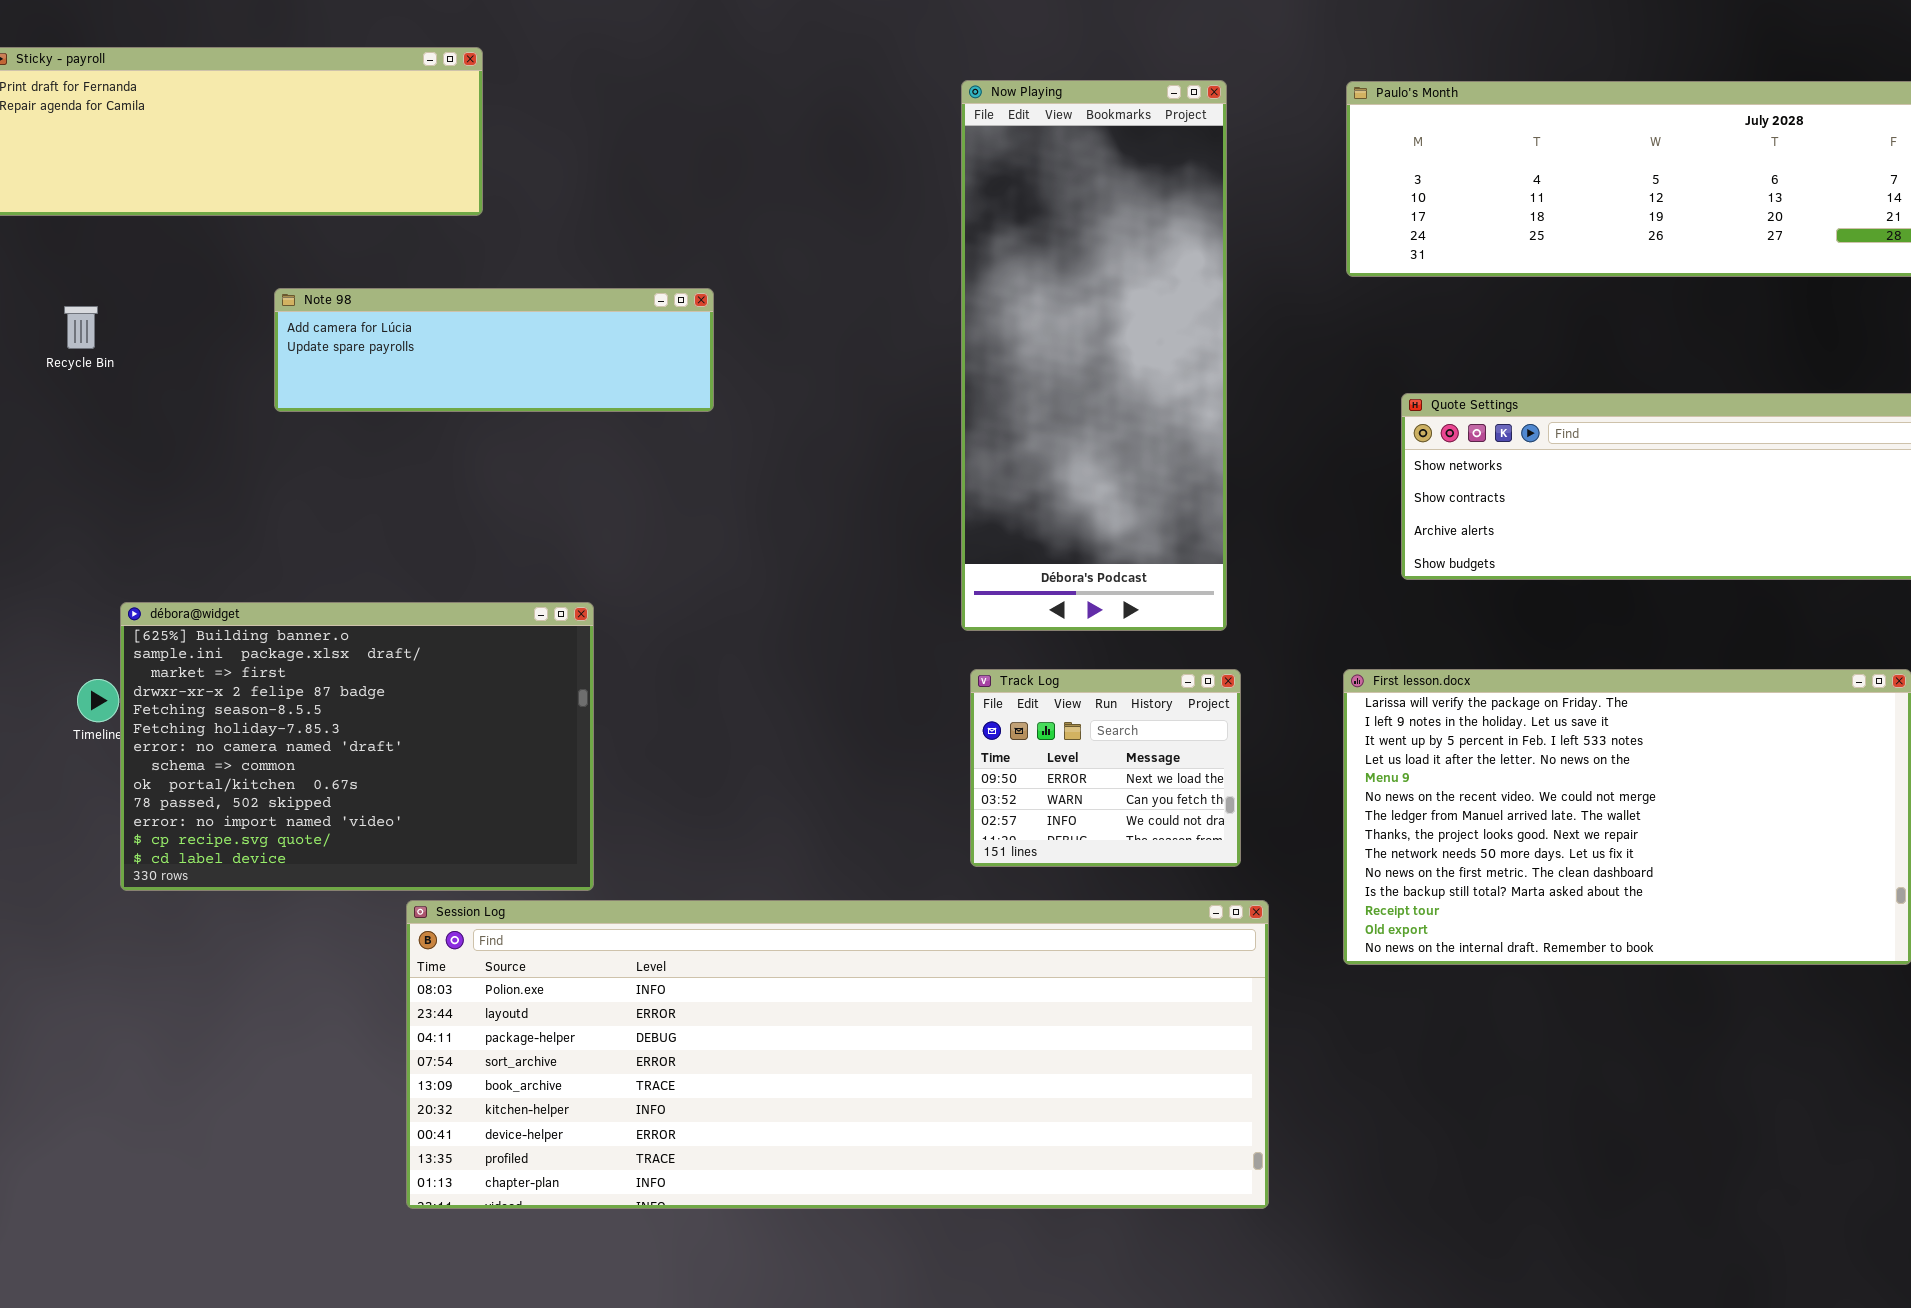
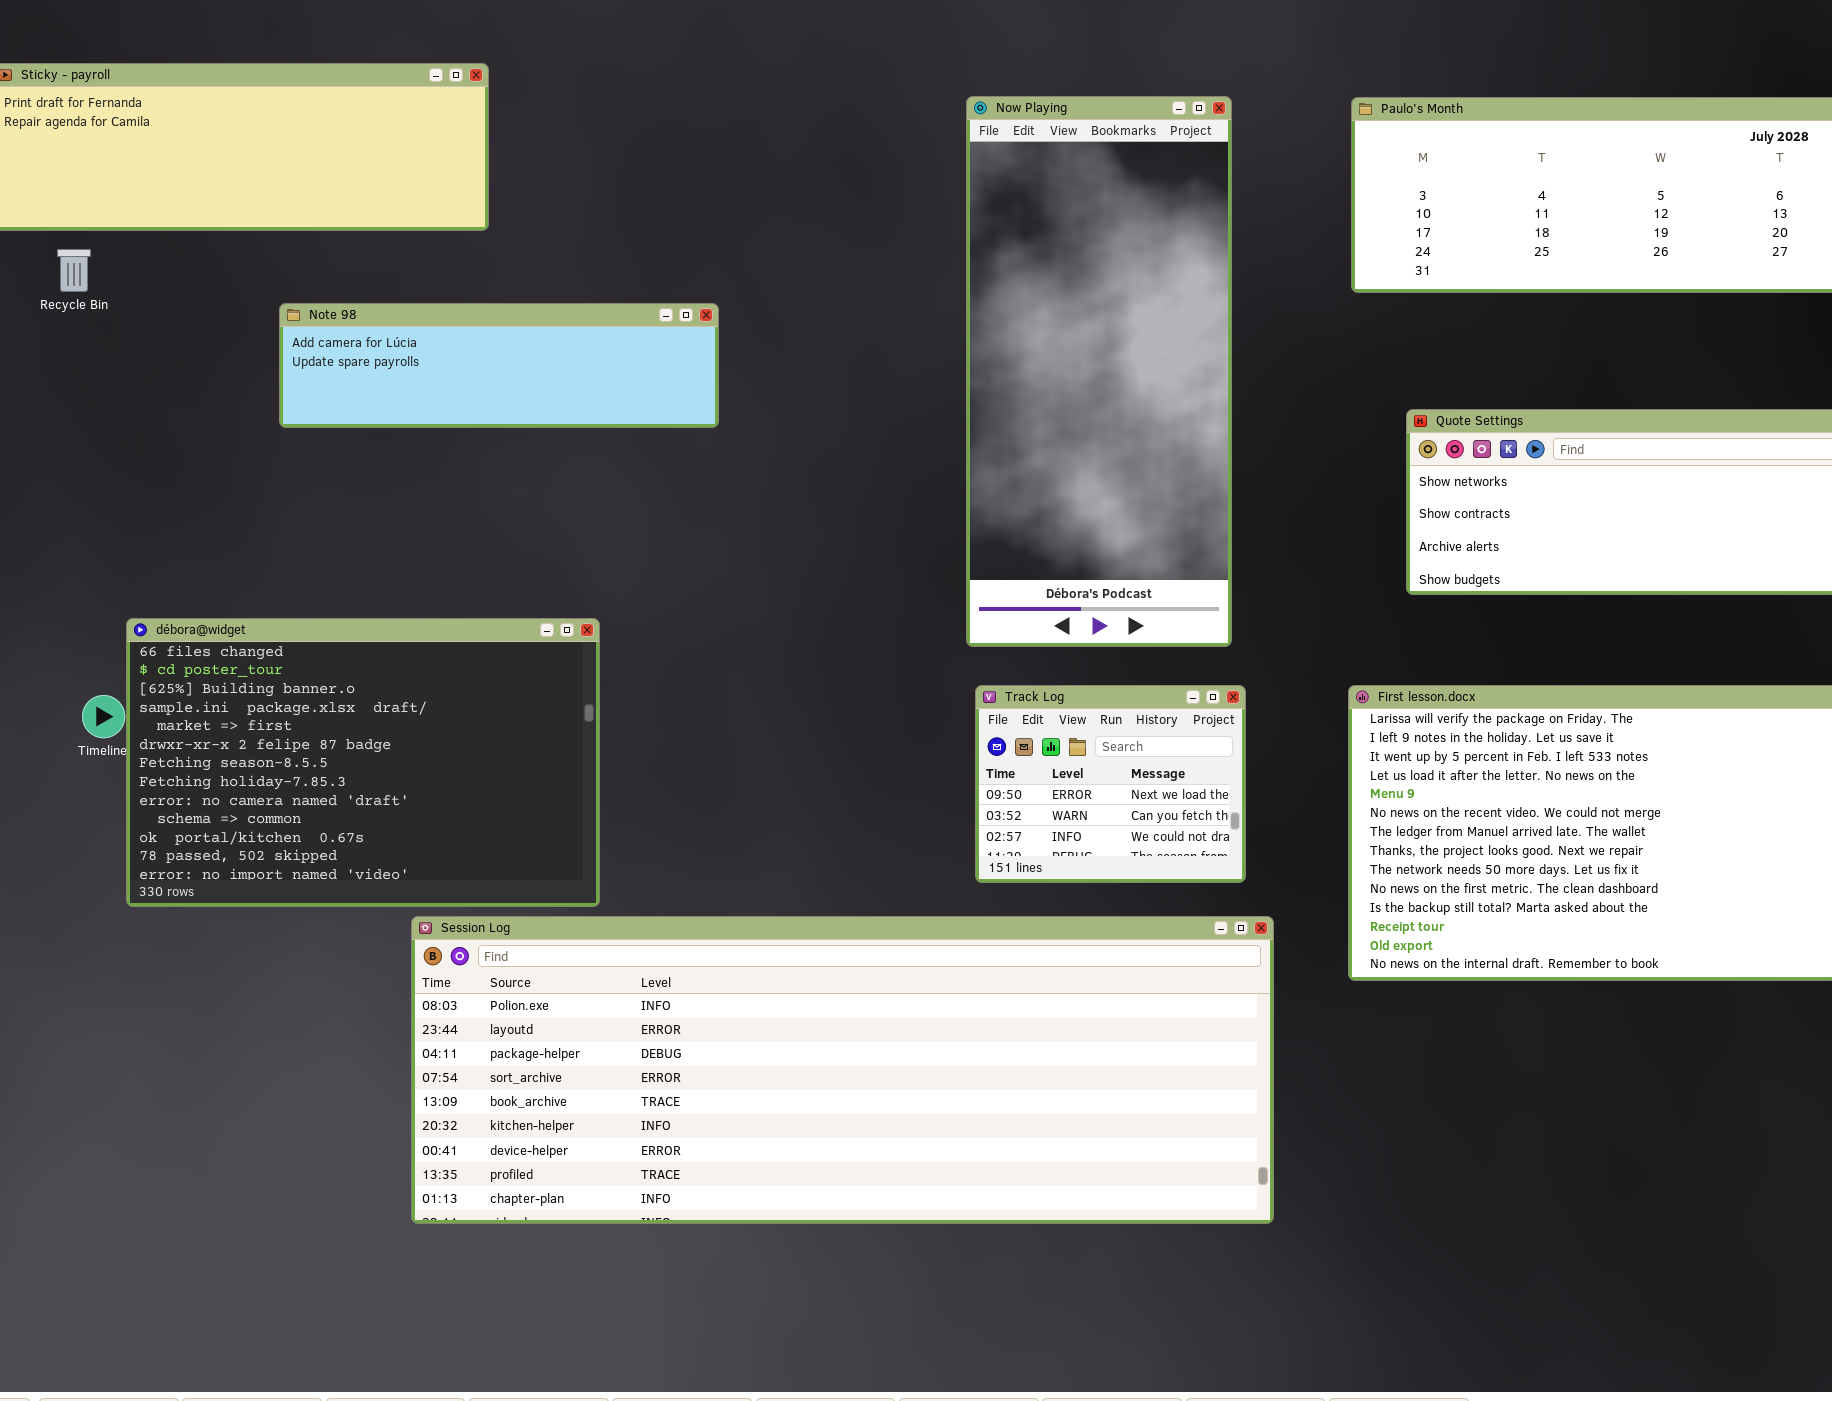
Recycle Bin: [64,306,98,349] -> [57,249,91,292], moved
débora@widget: [120,602,594,891] -> [126,618,600,907], scrolled up 2 rows

